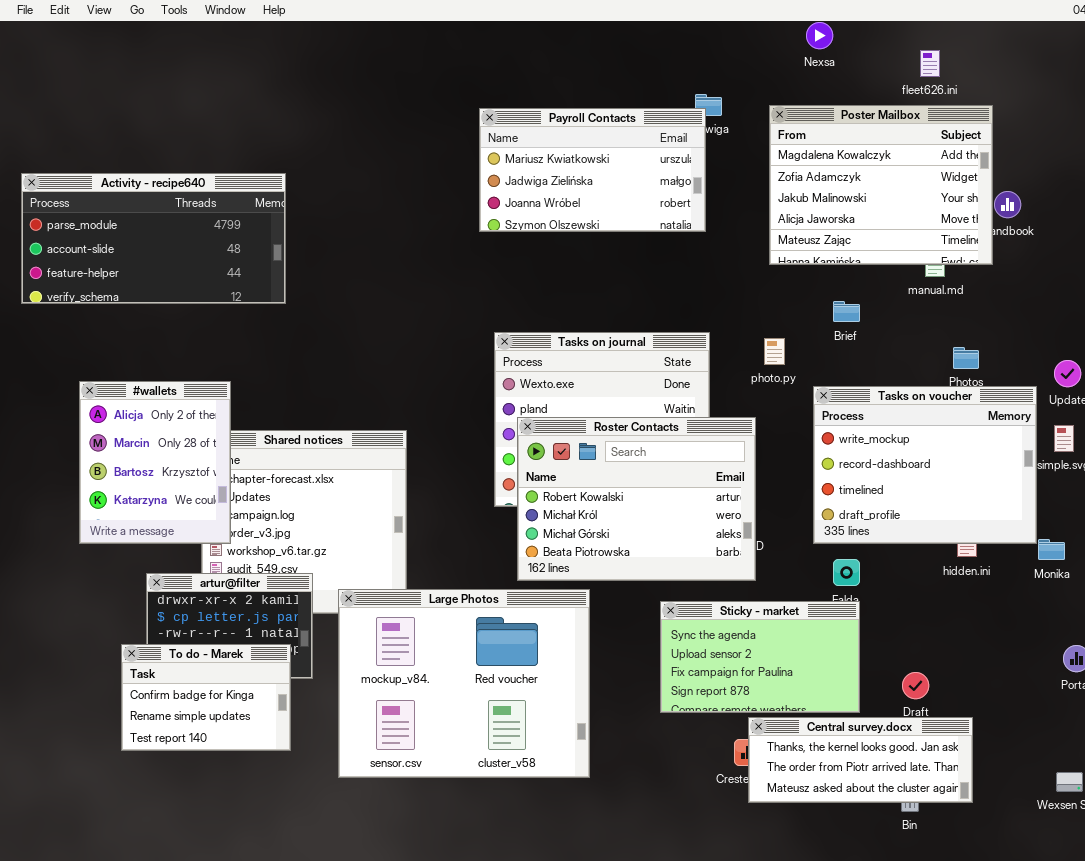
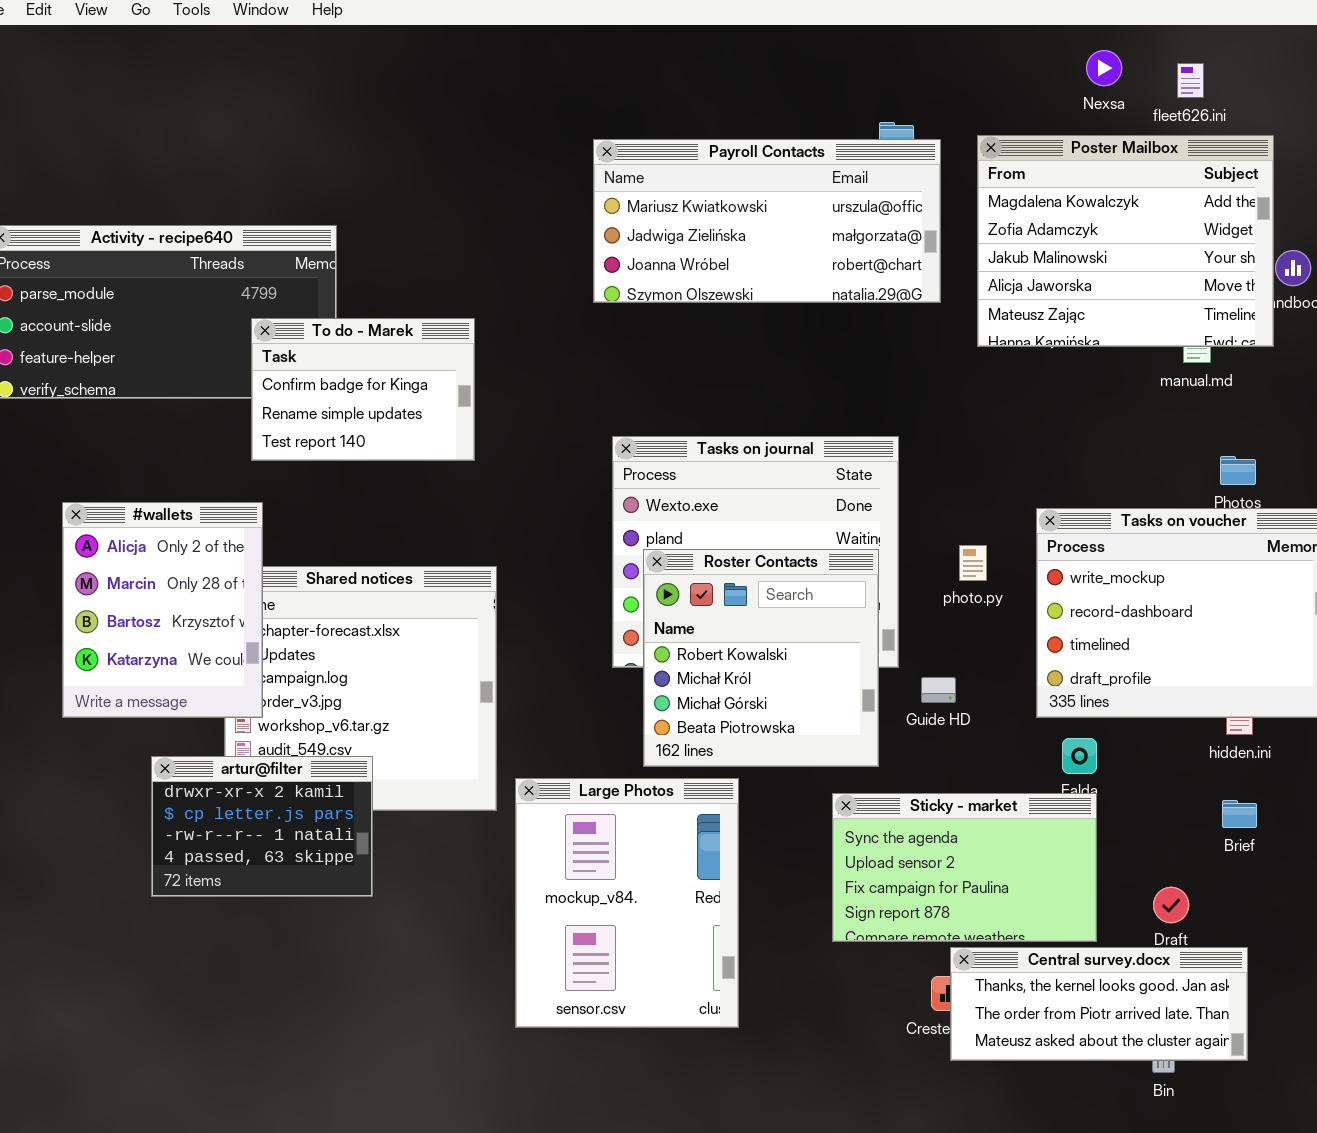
Nexsa: [806,22,833,49] -> [1086,50,1122,86], moved
Payroll Contacts: [479,108,706,232] -> [593,139,941,303], resized
Brief: [833,301,860,322] -> [1222,800,1257,828], moved
photo.py: [764,338,785,365] -> [959,545,987,581], moved
Roster Contacts: [517,417,756,581] -> [643,549,879,767], resized
Large Photos: [338,589,590,778] -> [515,778,739,1028], resized
To do - Marek: [121,644,291,751] -> [251,318,475,461], moved

